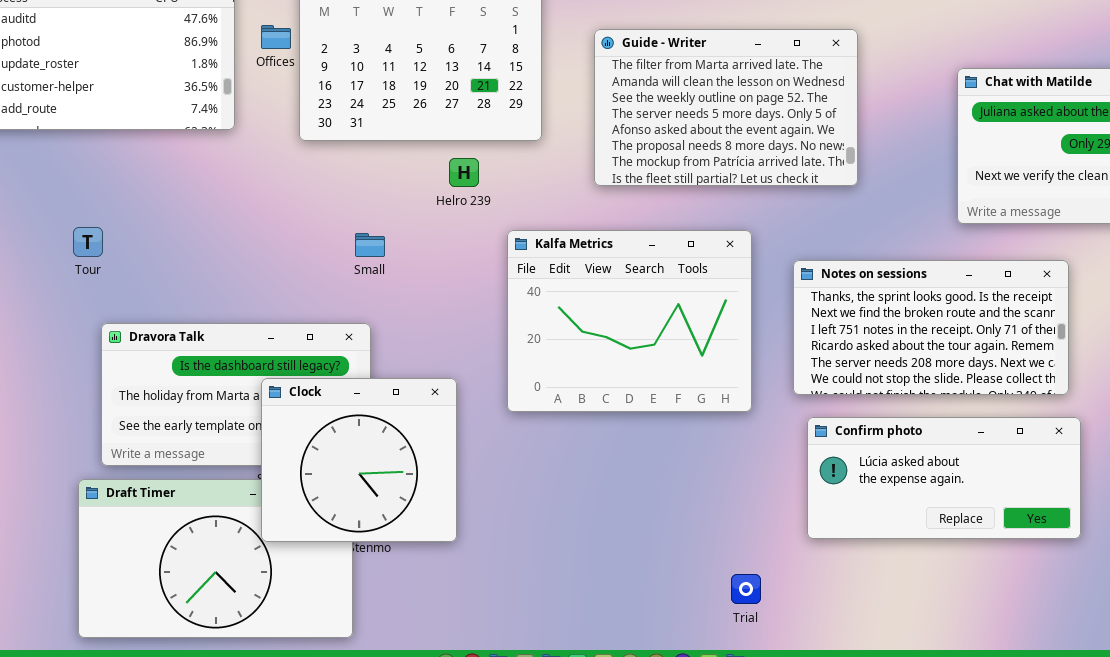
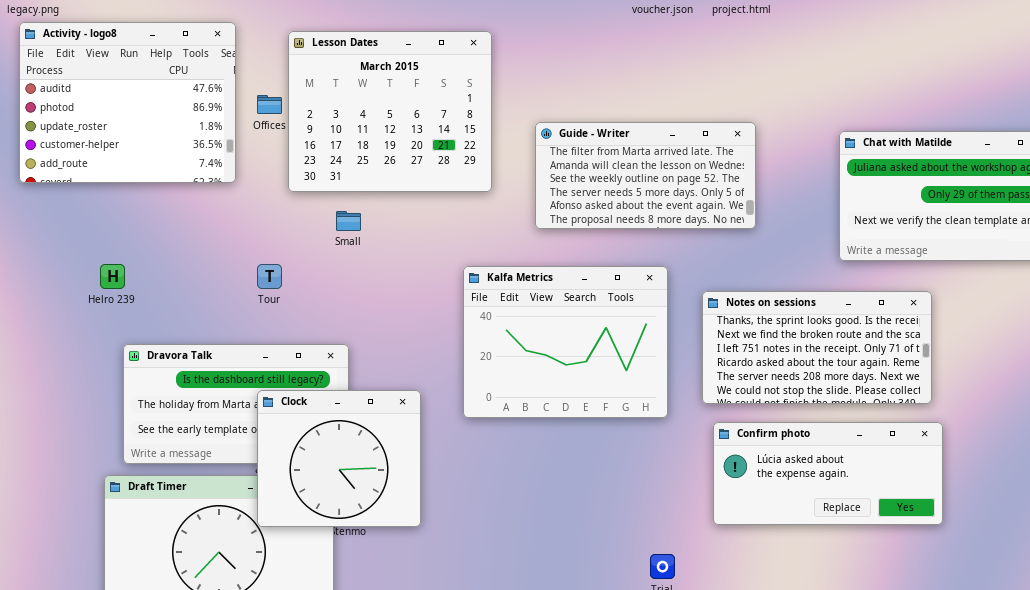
Guide - Writer: [594,29,858,186] -> [535,122,756,229], resized
Helro 239: [449,158,479,187] -> [100,264,125,289], moved
Tour: [73,227,103,257] -> [257,264,282,289], moved
Small: [355,233,385,257] -> [336,211,361,231], moved

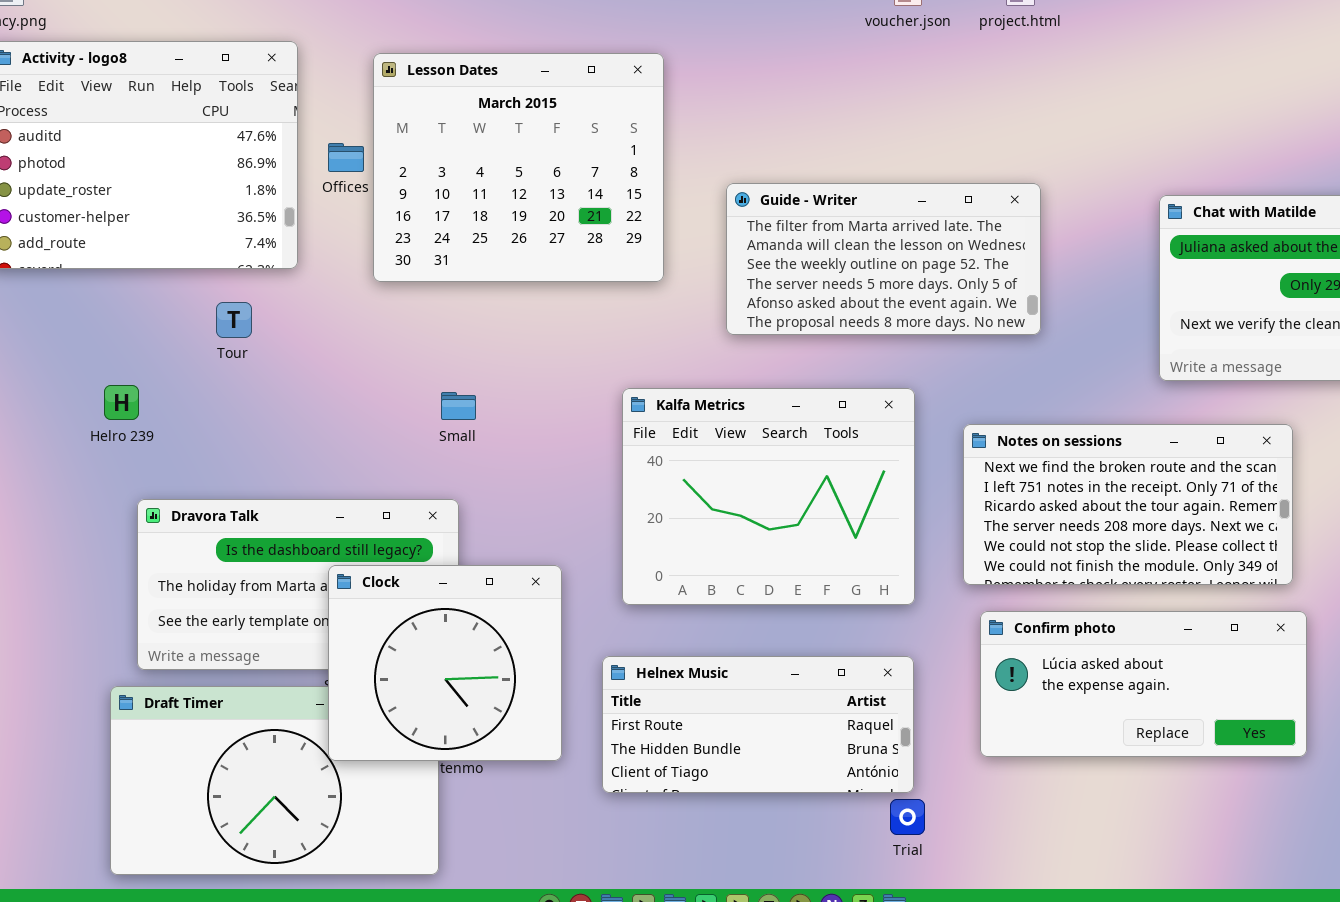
Small: [336,211,361,231] -> [441,392,476,420], moved
Tour: [257,264,282,289] -> [216,302,252,338], moved
Notes on sessions: [702,291,932,404] -> [963,424,1293,585], scrolled down 1 row
Helnex Music: none -> [602,656,914,793], opened

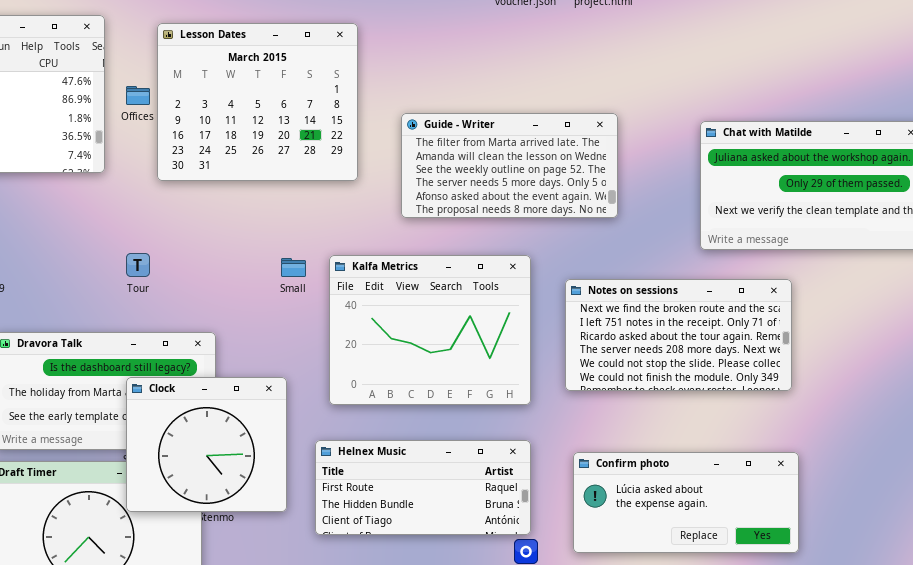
Tour: [216,302,252,338] -> [126,253,150,277], moved
Small: [441,392,476,420] -> [281,258,306,277], moved
Confirm photo: [980,611,1307,757] -> [573,452,799,553], moved

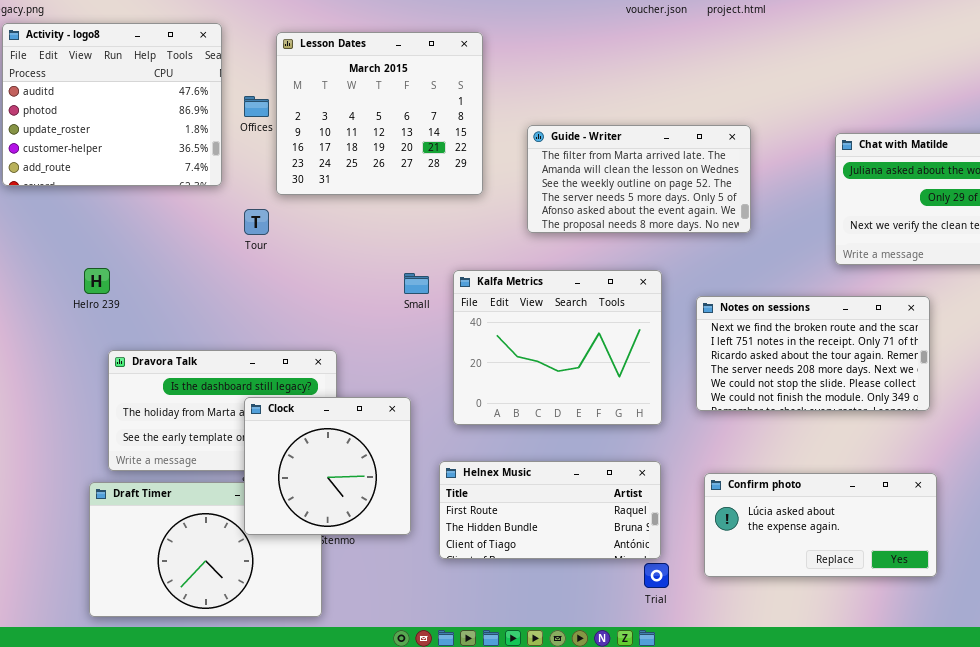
Tour: [126,253,150,277] -> [244,209,269,235], moved

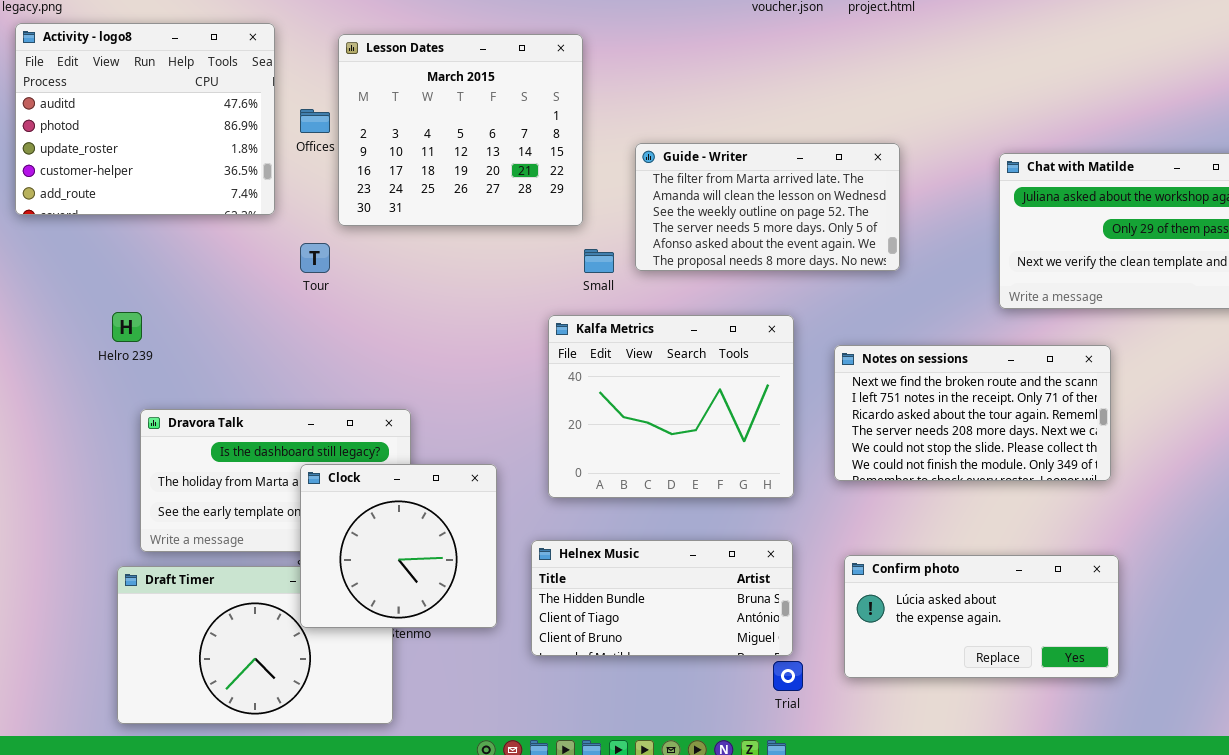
Small: [404,273,429,294] -> [584,249,614,273], moved
Helnex Music: [439,461,661,559] -> [531,540,793,656], scrolled down 1 row

